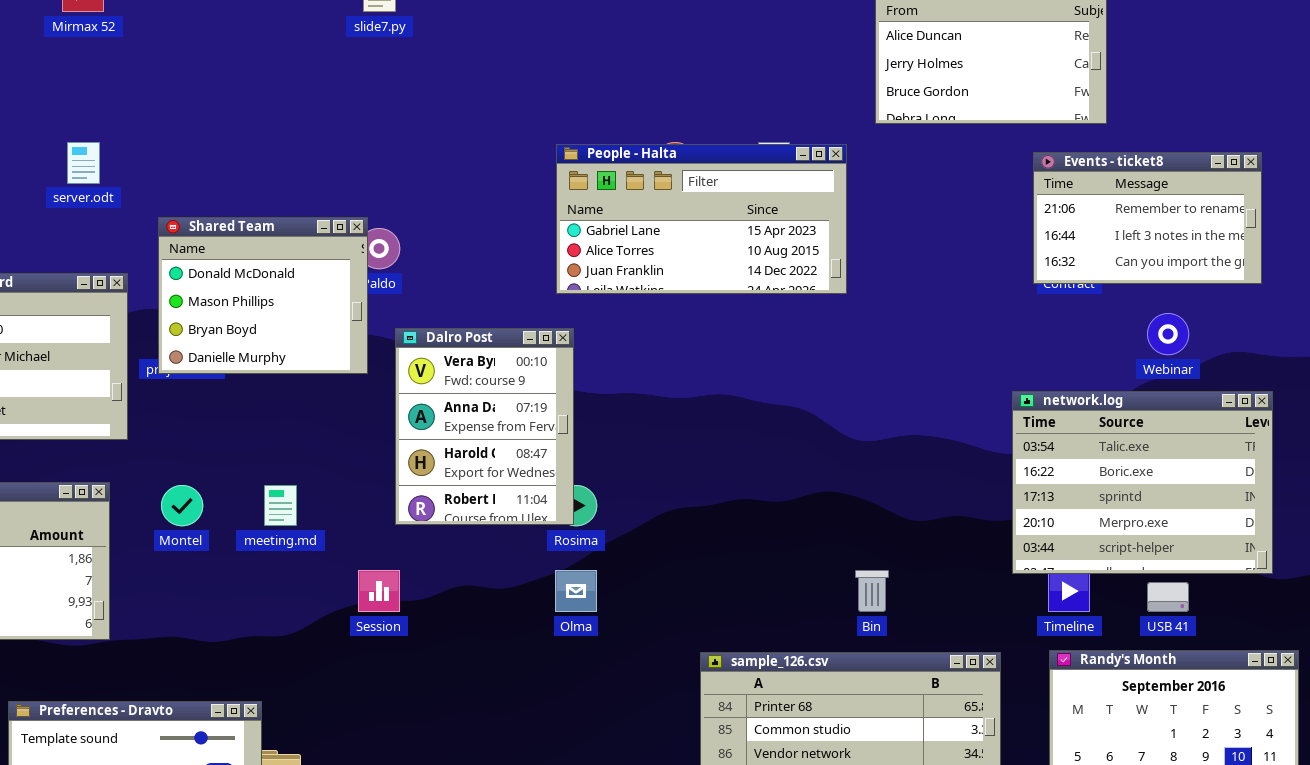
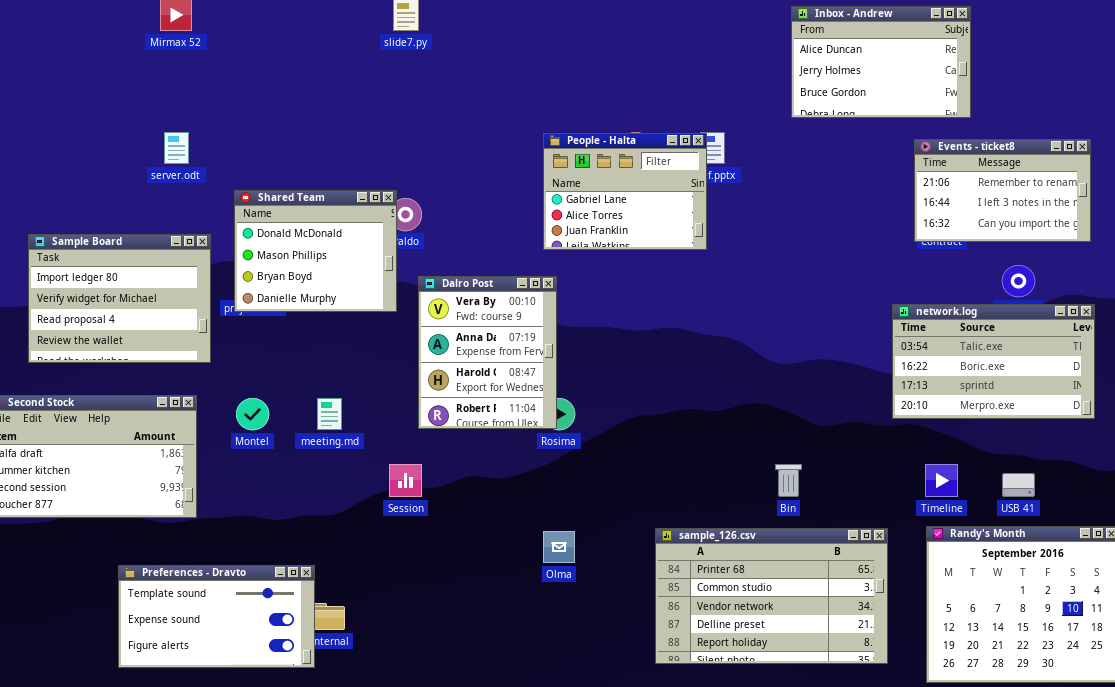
People - Halta: [556,144,847,294] -> [543,133,707,250], resized
network.log: [1012,391,1273,574] -> [892,304,1095,419], moved, resized
Olma: [555,570,597,612] -> [543,531,575,563], moved

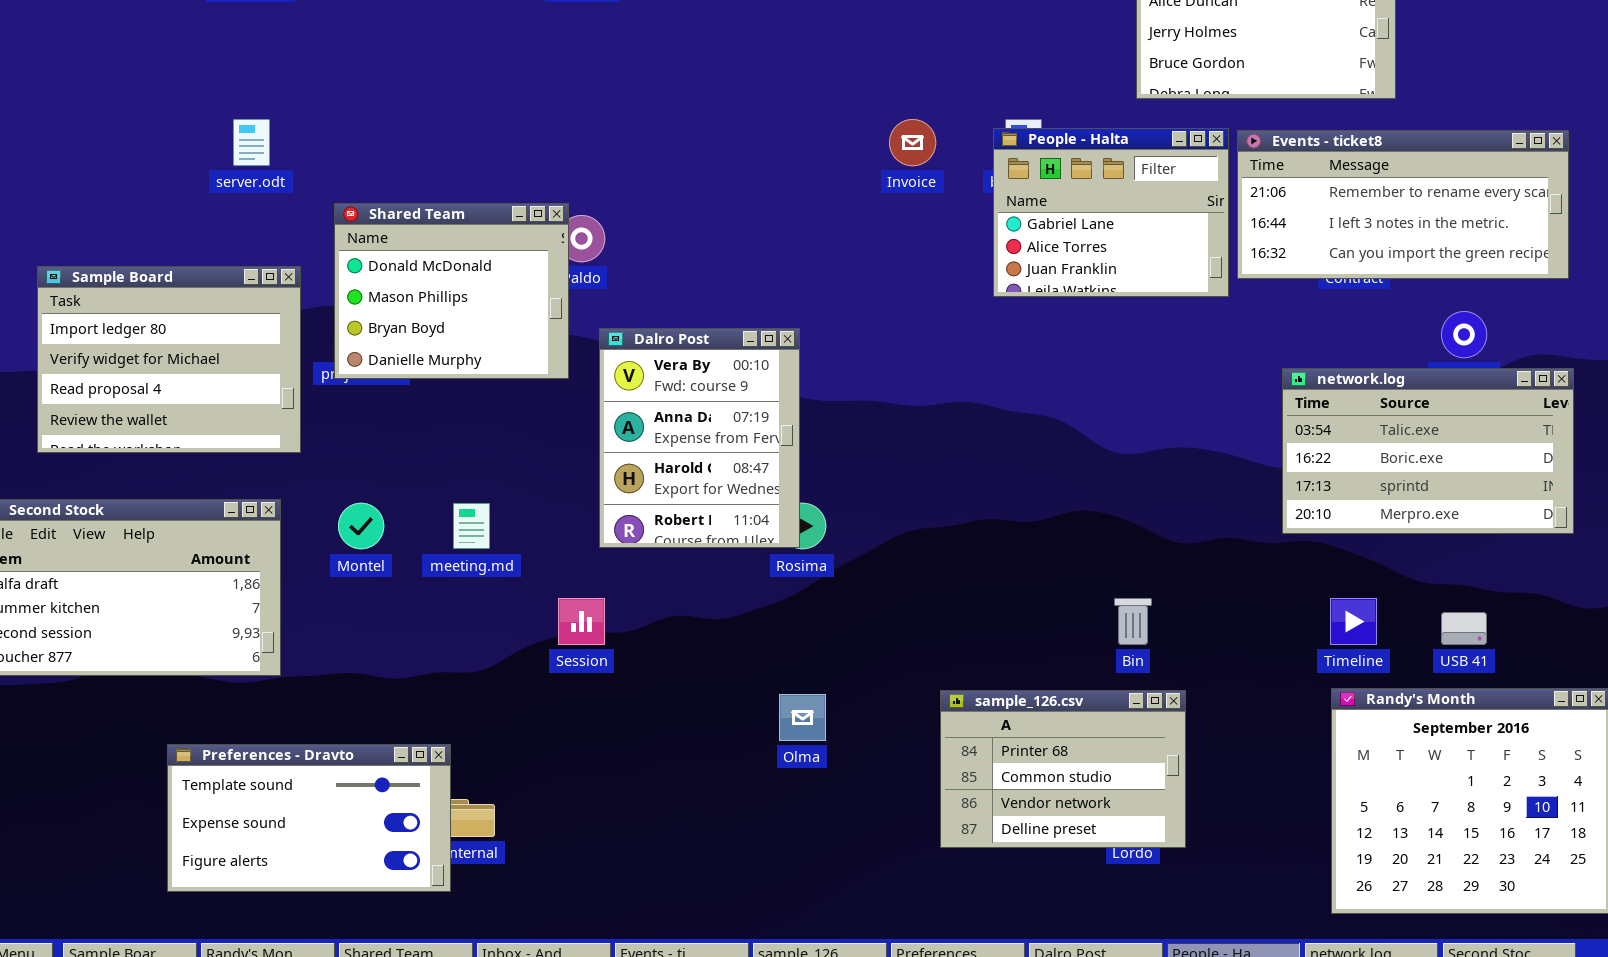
People - Halta: [543,133,707,250] -> [993,128,1229,297], moved
Events - ticket8: [914,139,1091,242] -> [1237,130,1569,279], resized
sample_126.csv: [655,528,888,664] -> [940,690,1186,848], resized

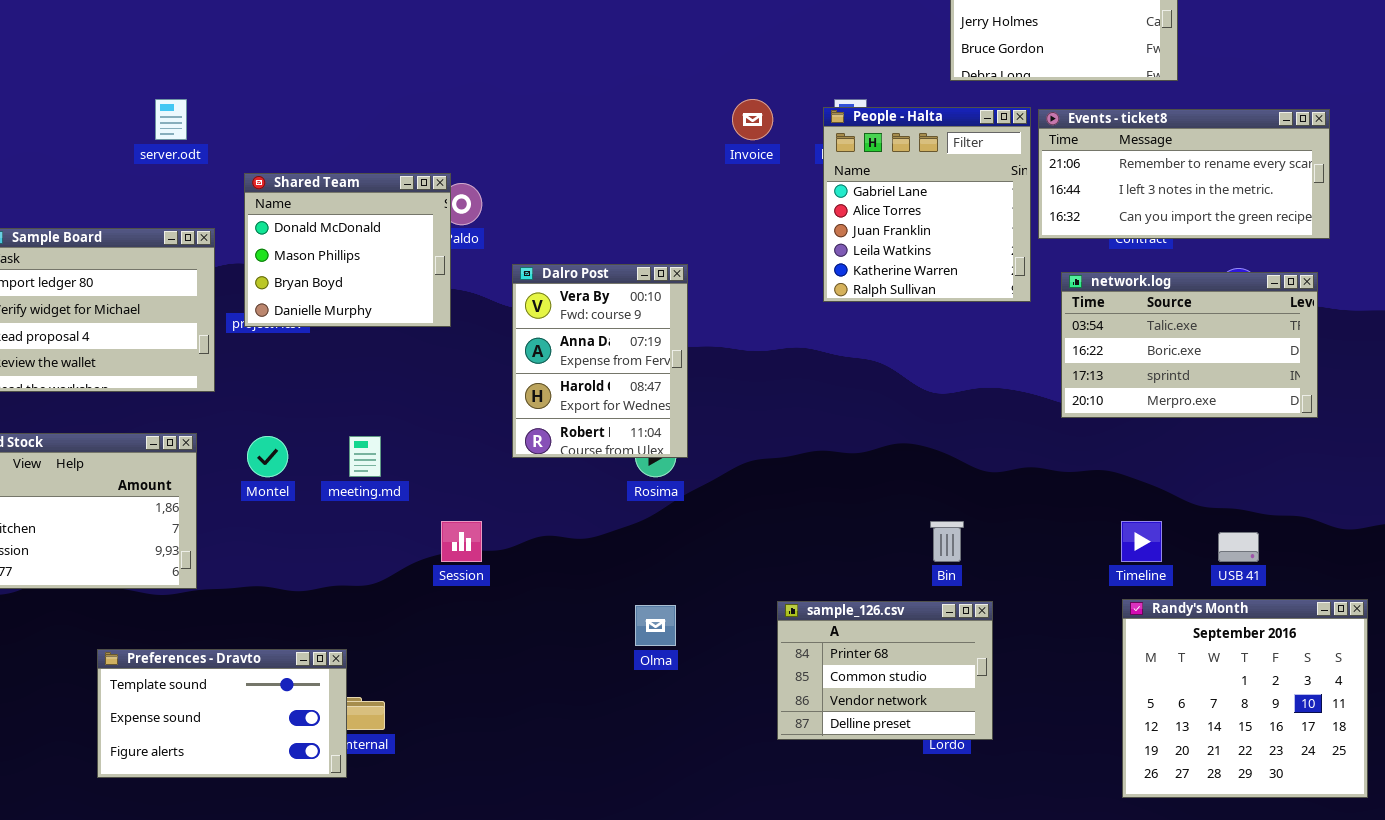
People - Halta: [993,128,1229,297] -> [823,107,1031,302], resized
Dalro Post: [599,328,800,548] -> [512,264,688,458], moved
network.log: [1282,368,1574,534] -> [1061,272,1318,418], moved

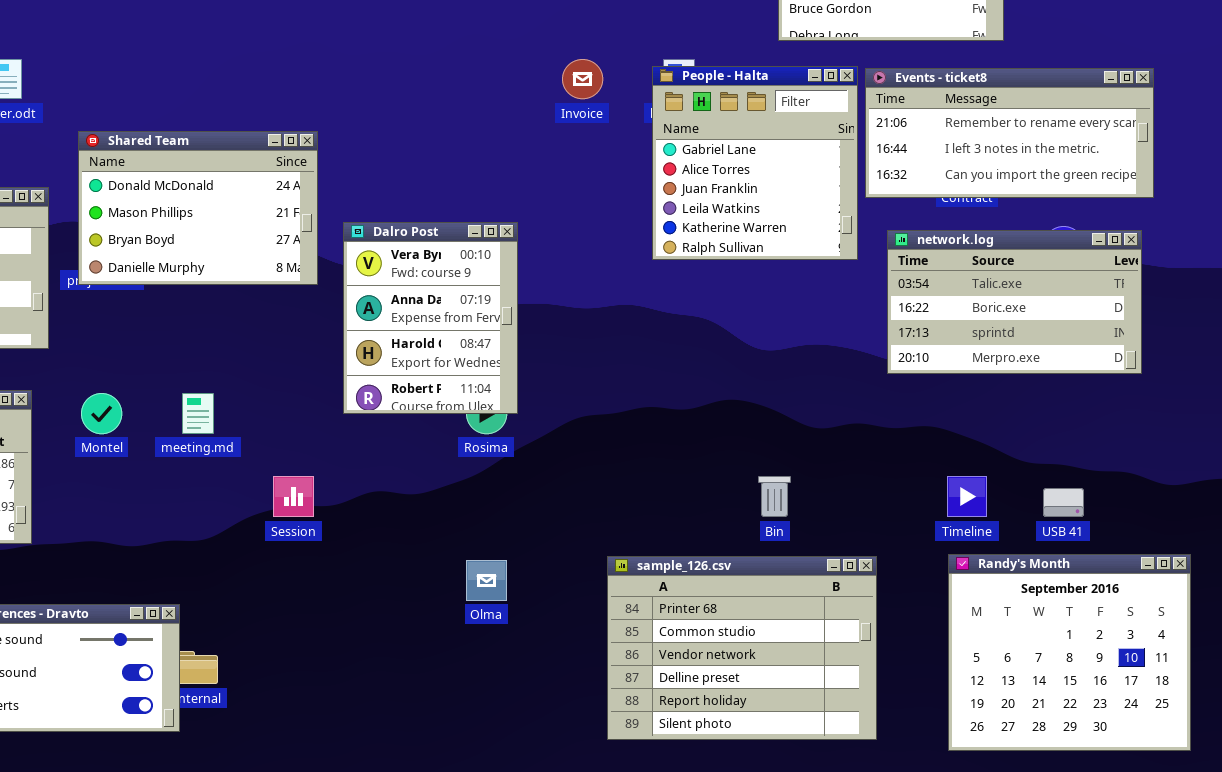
Shared Team: [244,173,451,327] -> [78,131,318,285], resized
sample_126.csv: [777,601,993,740] -> [607,556,877,740], resized

